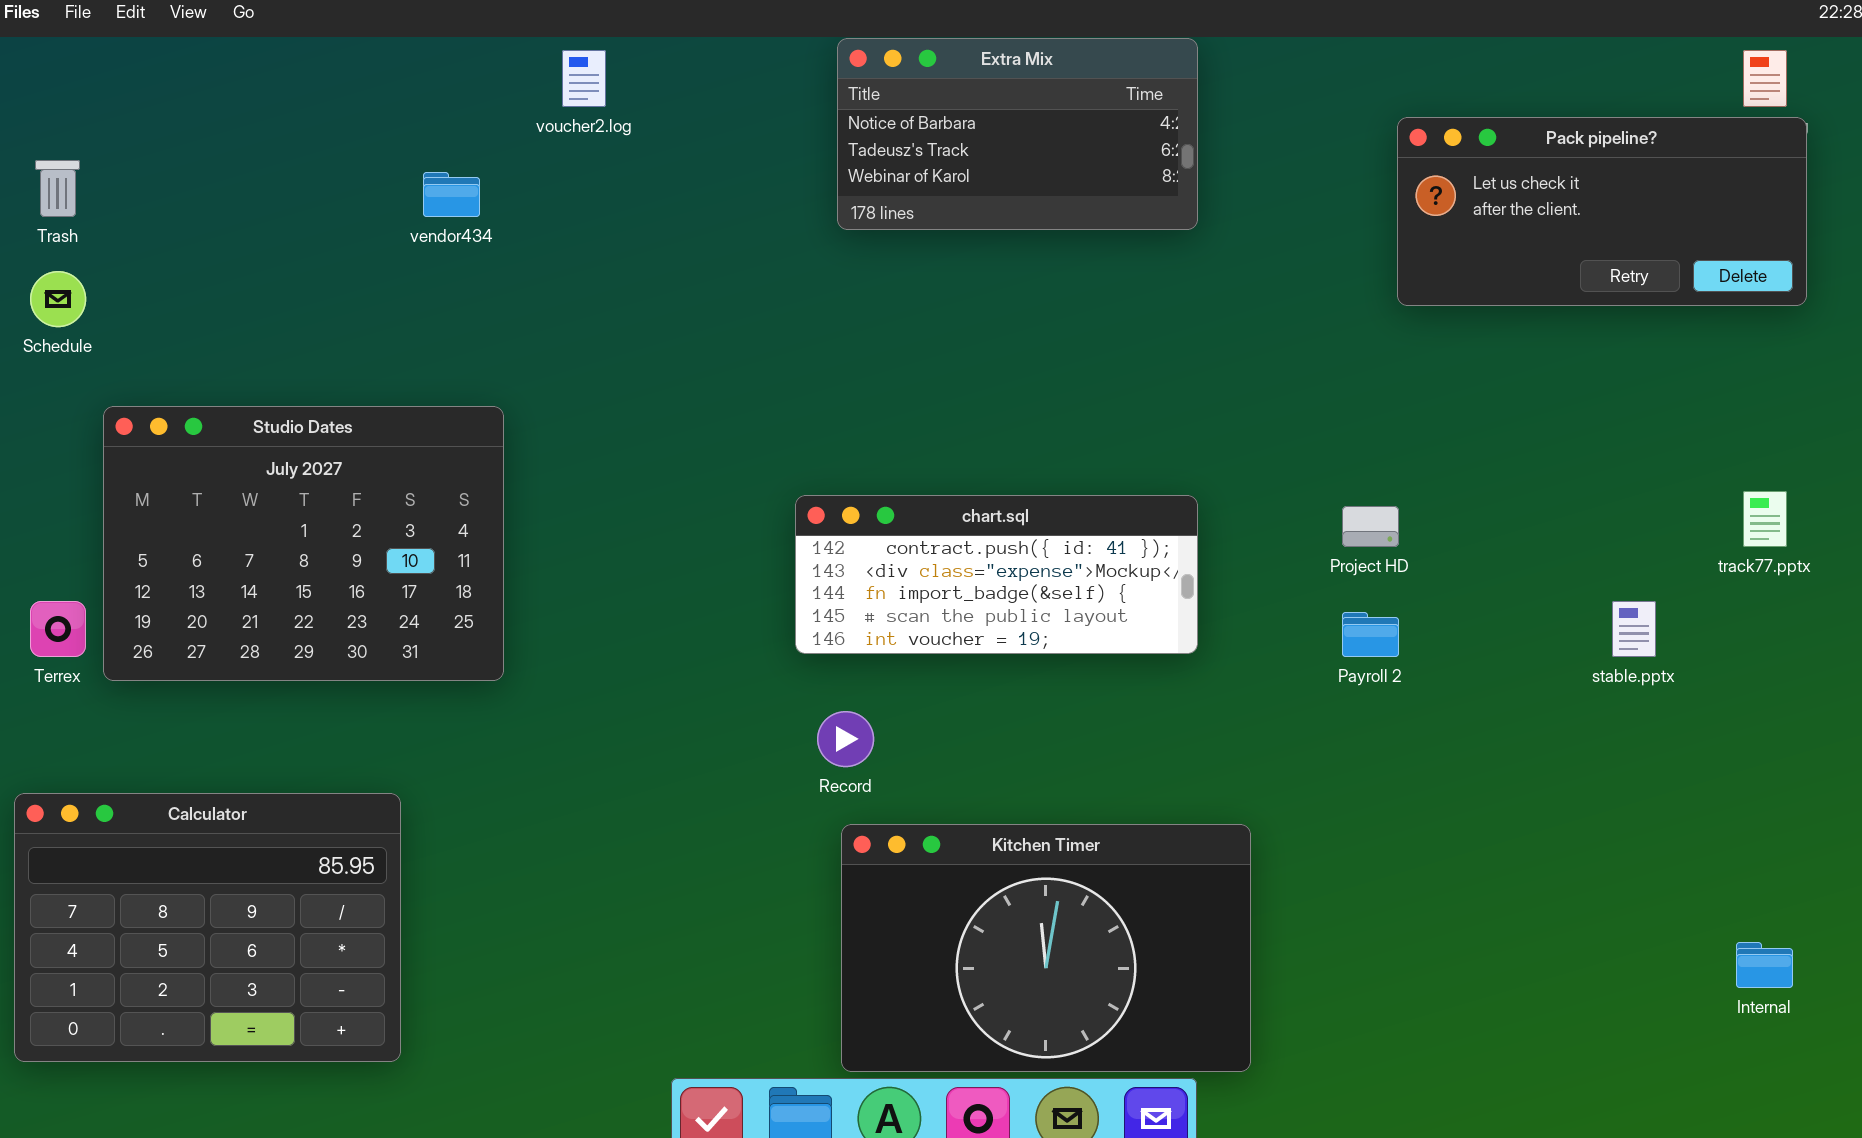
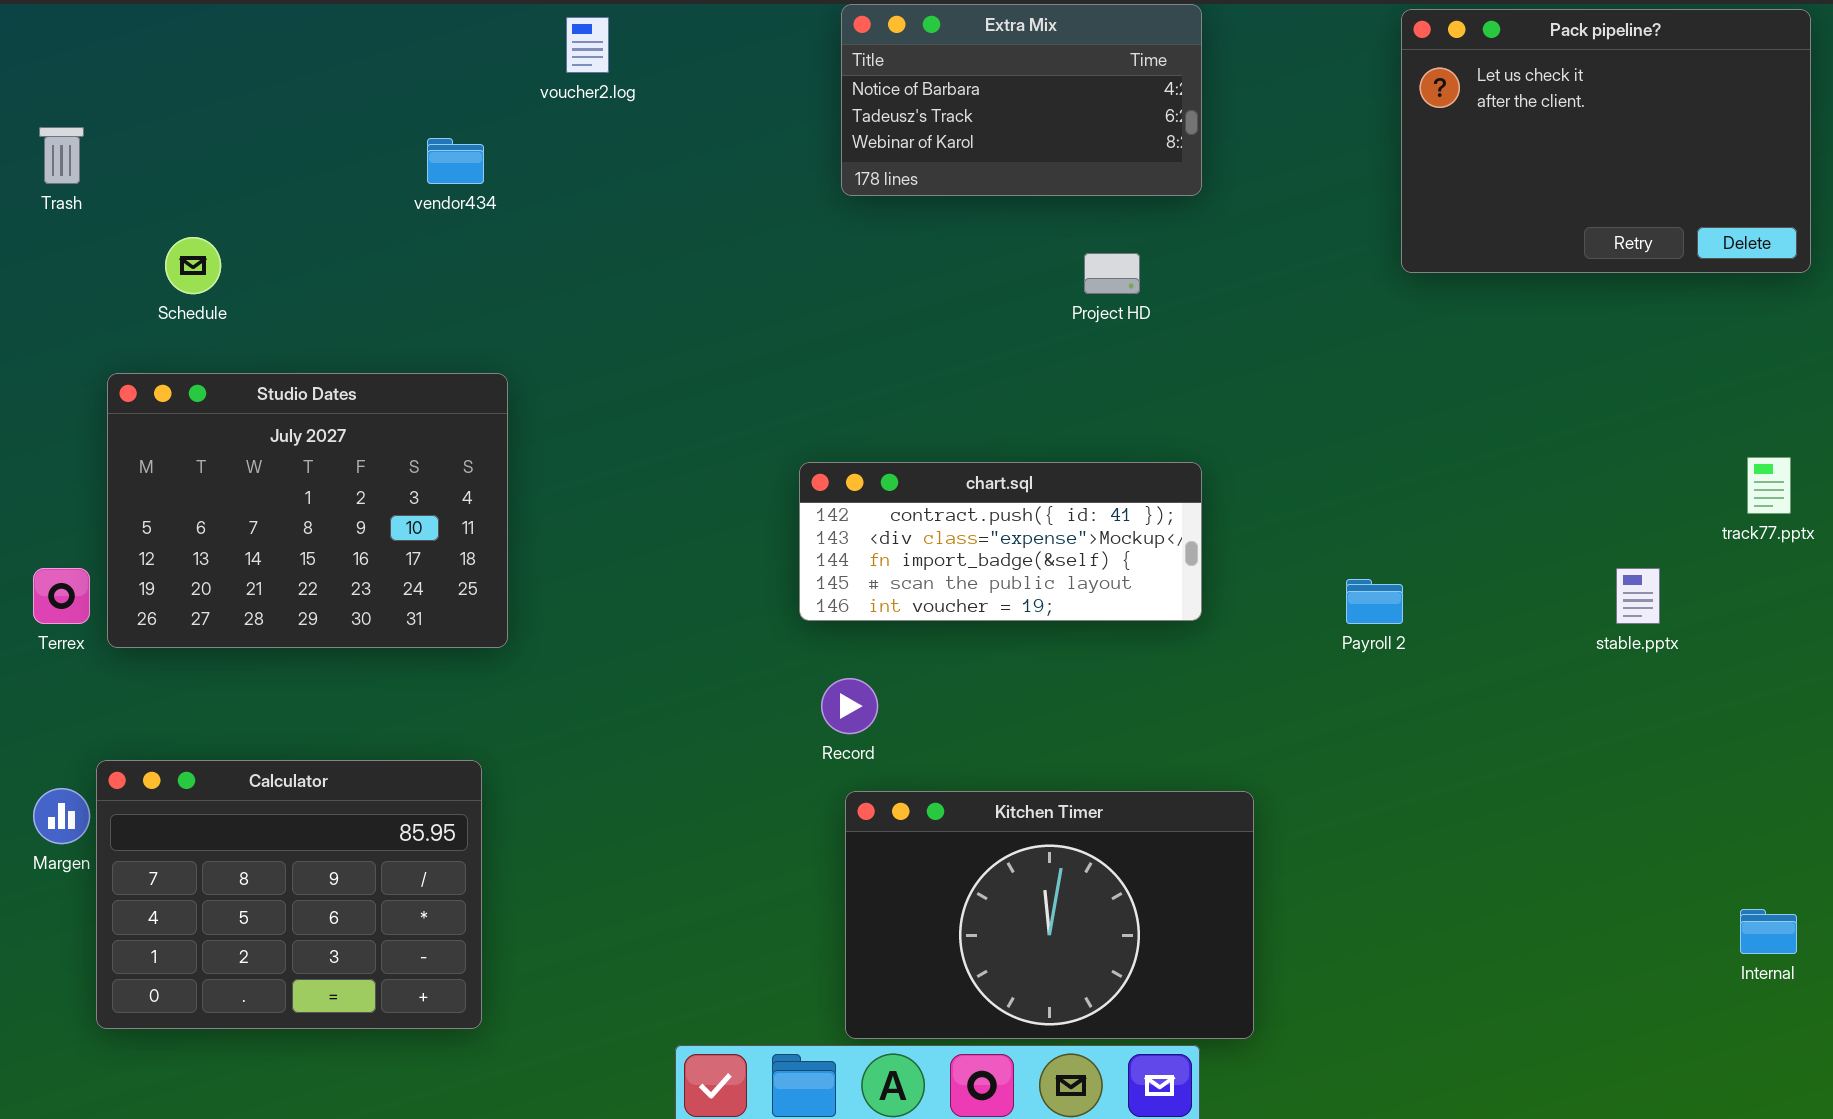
Pack pipeline?: [1397,117,1807,306] -> [1401,9,1811,273], resized
Schedule: [30,271,86,327] -> [165,237,221,294], moved
Project HD: [1342,506,1399,547] -> [1084,253,1140,294], moved
Calculator: [14,793,401,1062] -> [96,760,482,1029], moved

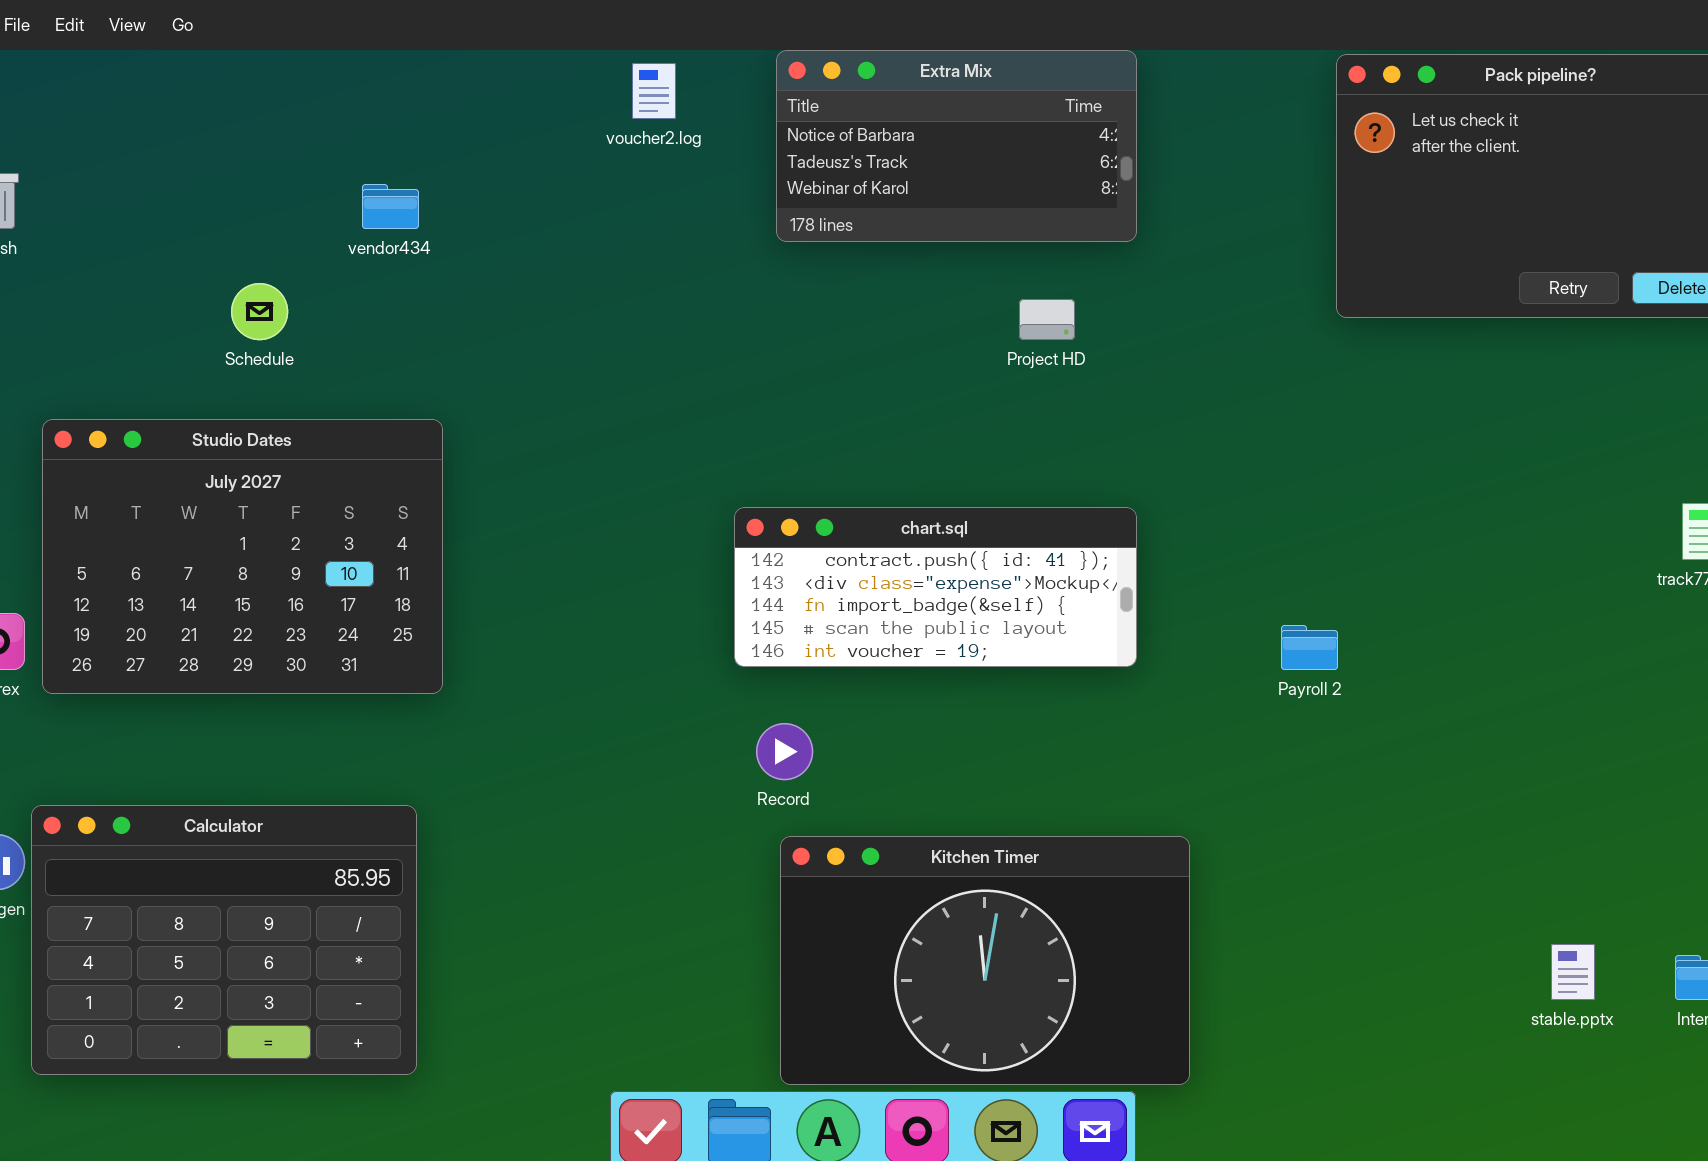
voucher2.log: [566,17,609,73] -> [632,63,676,119], moved
Schedule: [165,237,221,294] -> [231,283,288,340], moved
stable.pptx: [1616,568,1660,624] -> [1551,944,1595,1000], moved

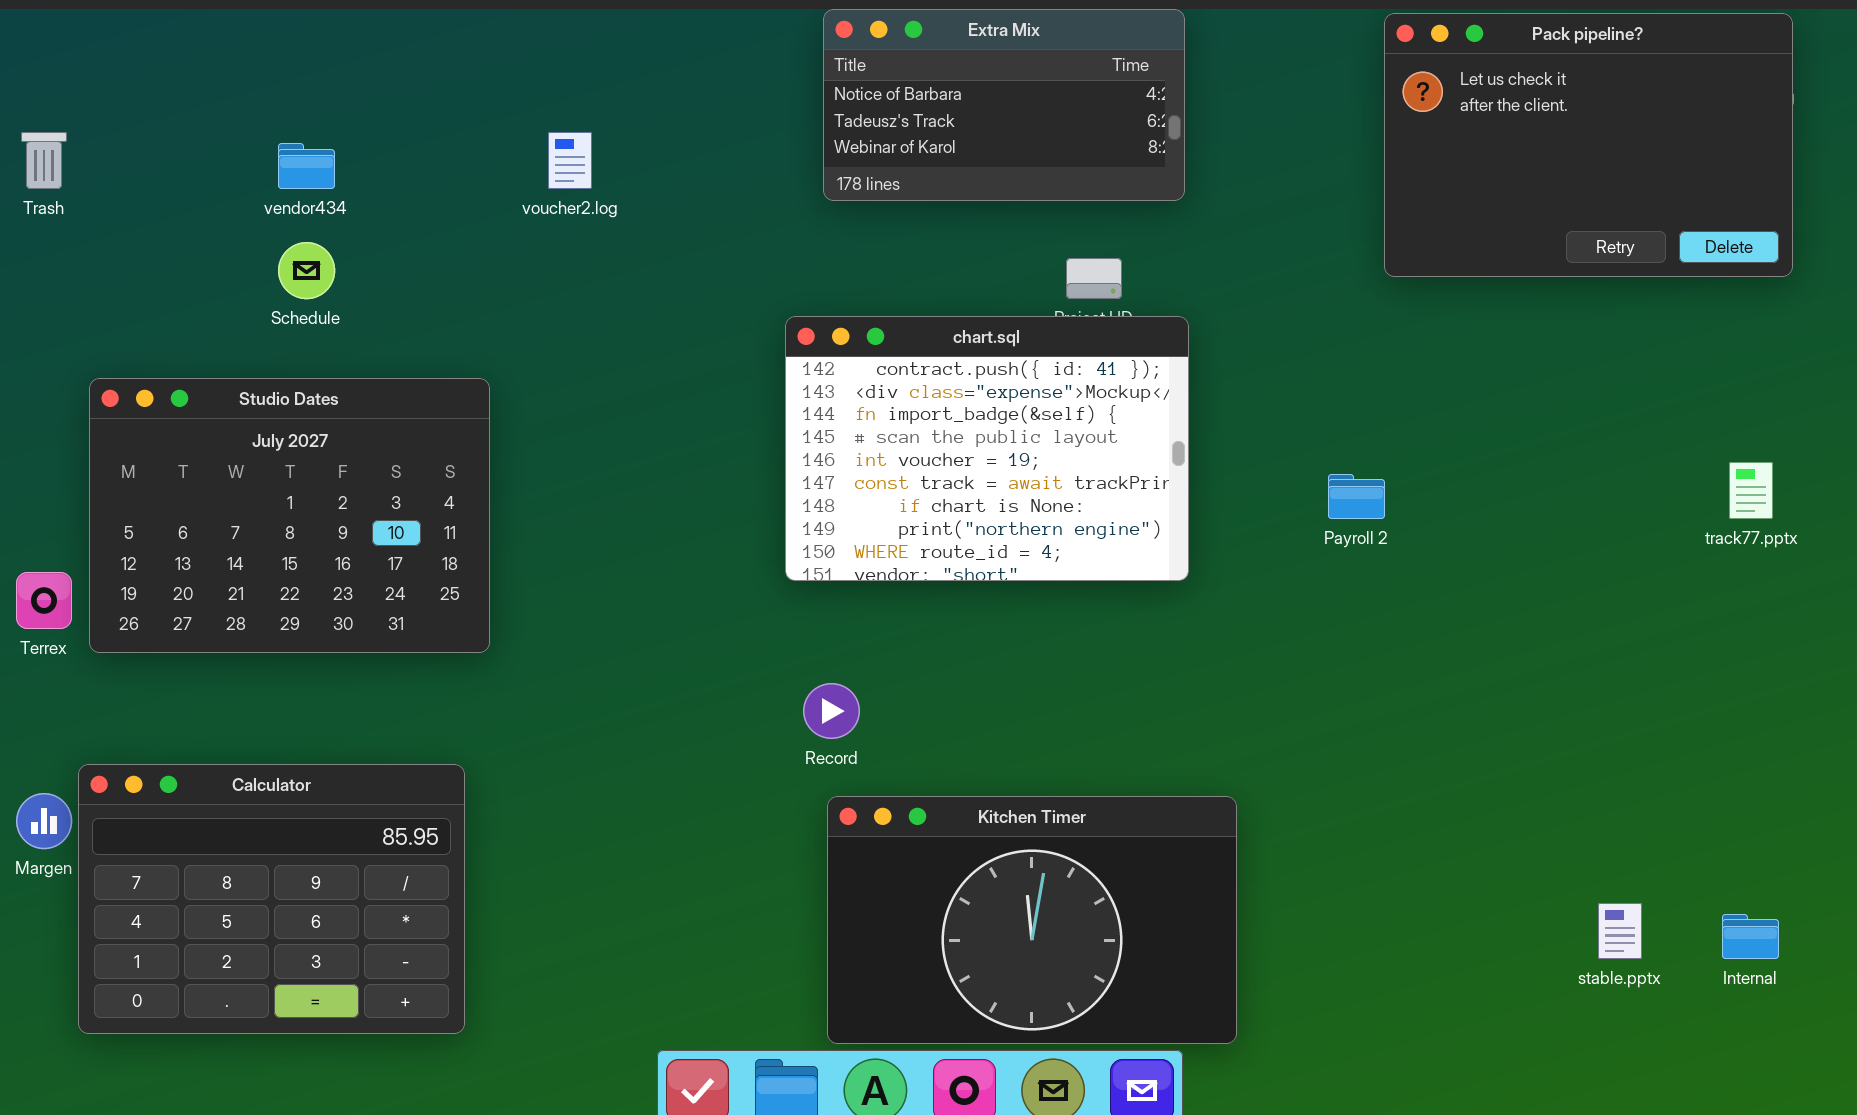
voucher2.log: [632,63,676,119] -> [548,132,592,189], moved
vendor434: [362,184,419,229] -> [278,143,335,189], moved
chart.sql: [734,507,1137,667] -> [785,316,1189,581], moved, resized
Payroll 2: [1281,625,1338,670] -> [1328,474,1385,519], moved

